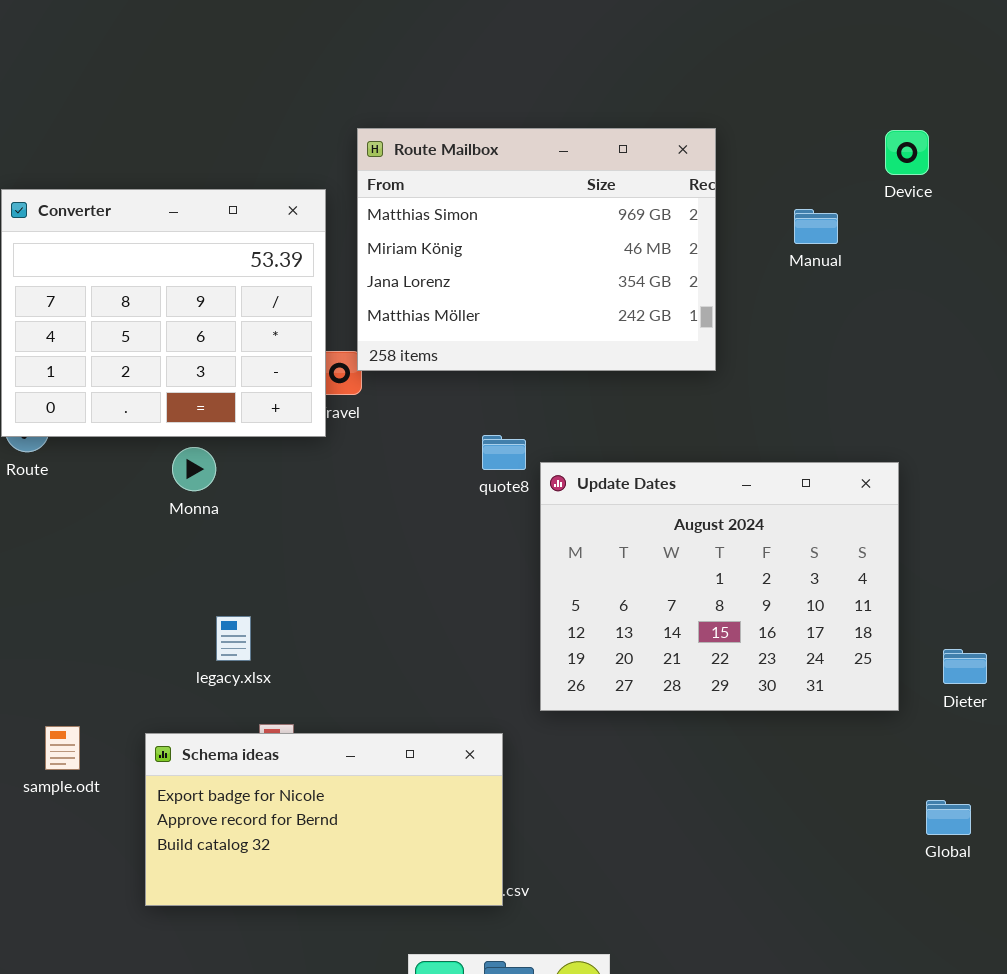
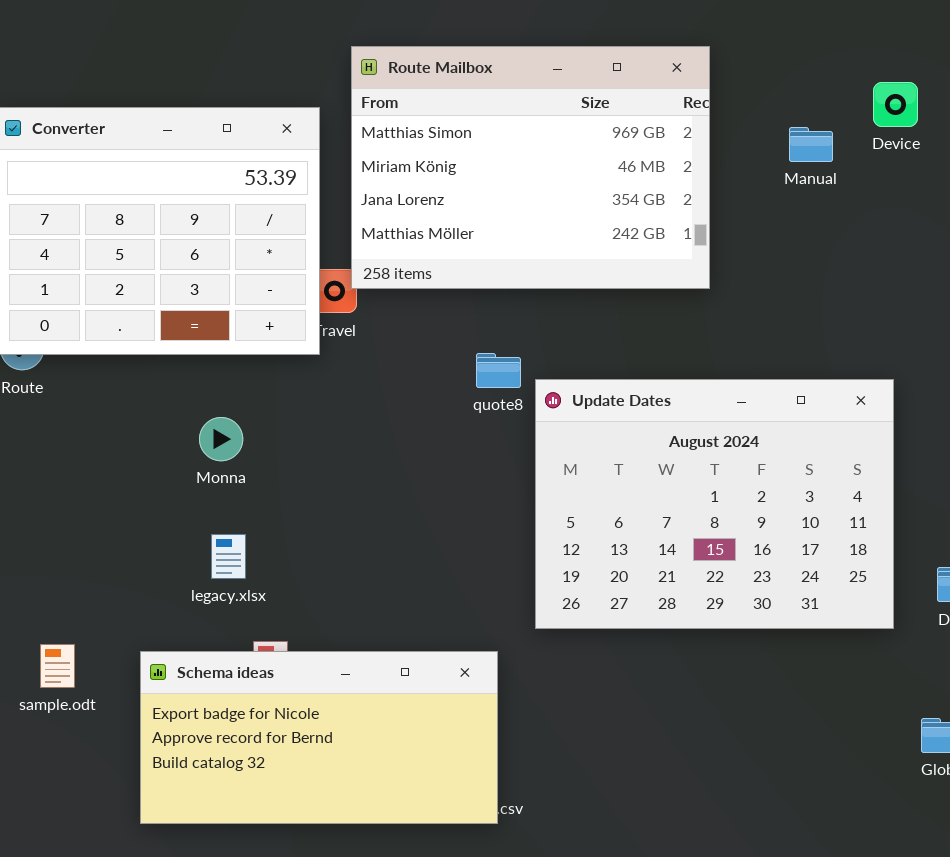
Device: [885,130,929,175] -> [873,82,918,127], moved
Monna: [172,447,216,491] -> [199,417,243,461], moved

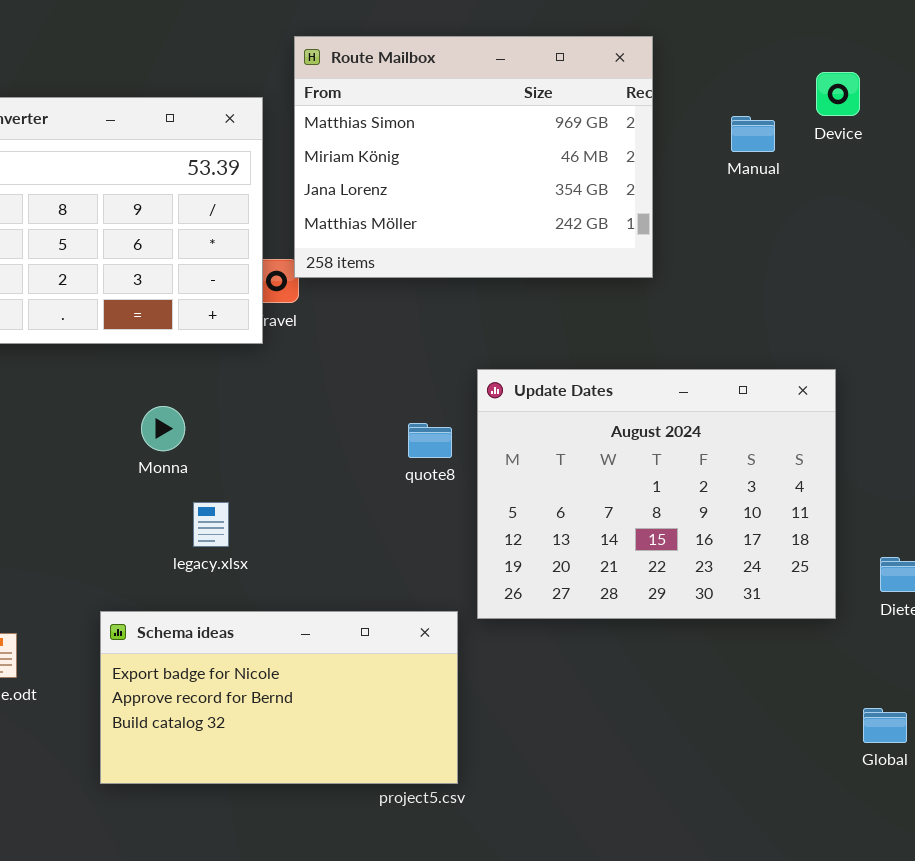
quote8: [476,353,521,388] -> [408,423,452,458], moved
legacy.xlsx: [211,534,246,579] -> [193,502,229,547], moved
Schema ideas: [140,651,498,824] -> [100,611,458,784], moved

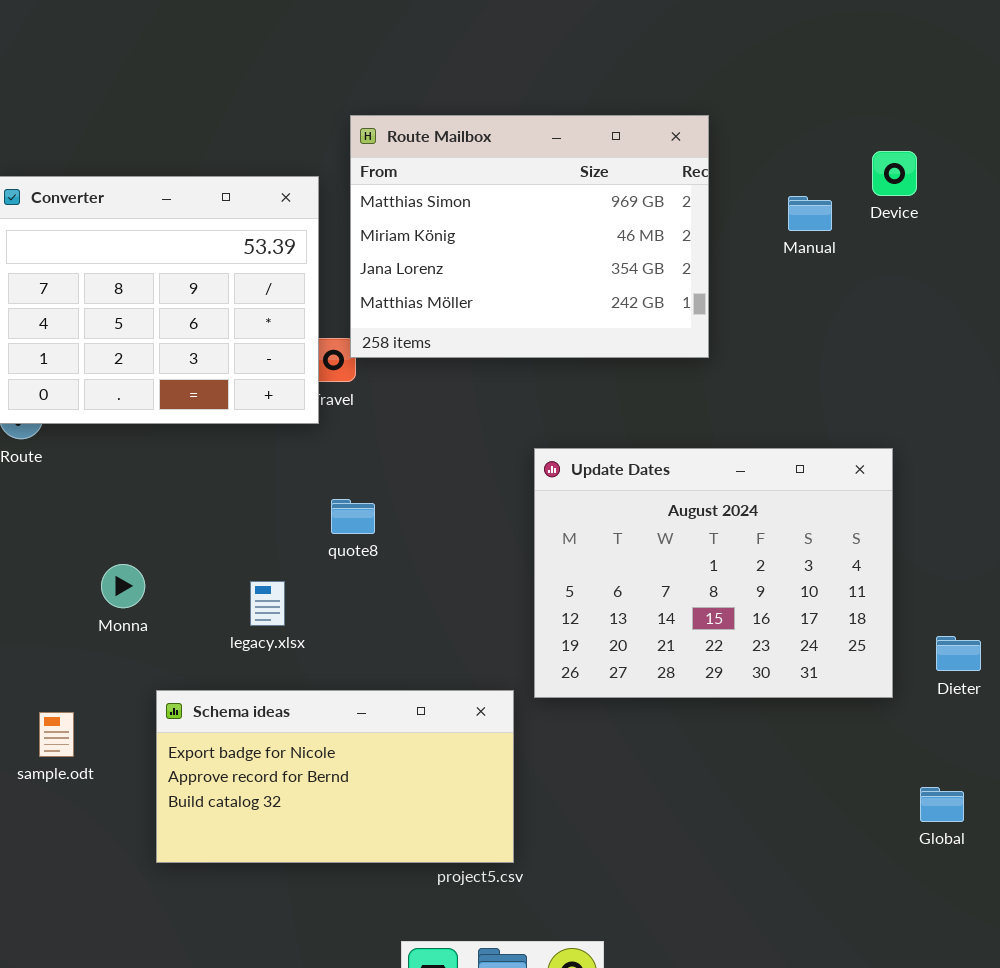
Monna: [141,406,185,451] -> [101,564,145,608], moved
quote8: [408,423,452,458] -> [331,499,375,534], moved

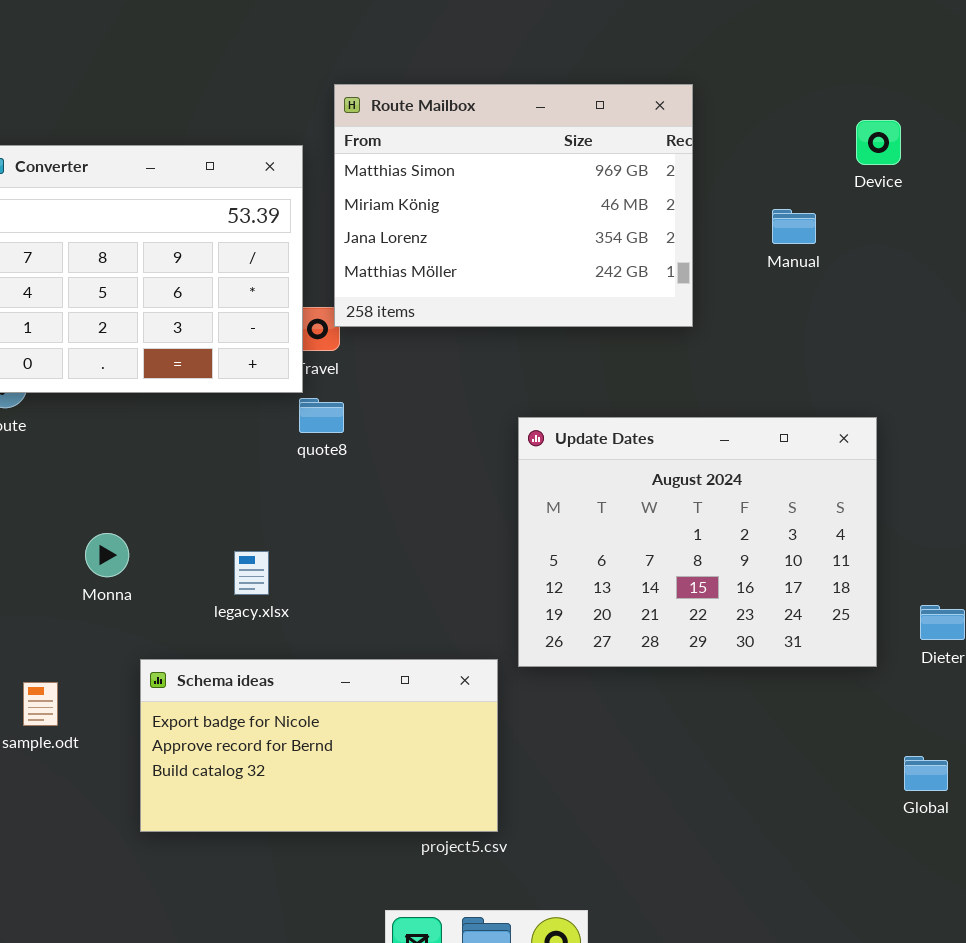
Manual: [788,196,832,231] -> [772,209,816,244], moved
quote8: [331,499,375,534] -> [299,398,344,433], moved

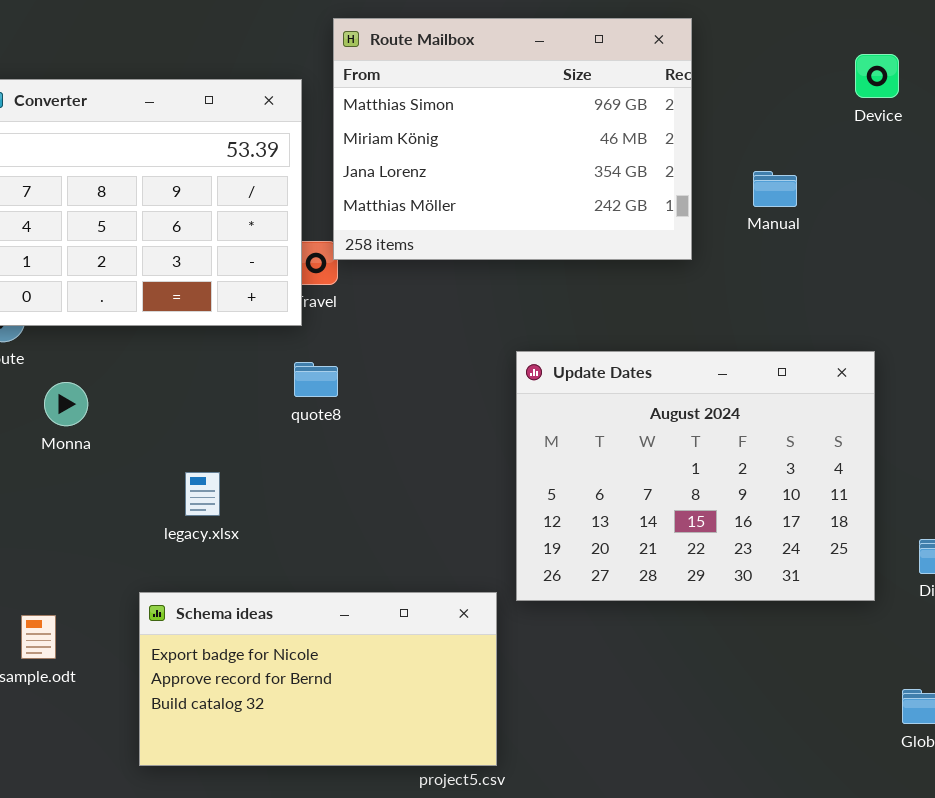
Manual: [772,209,816,244] -> [753,171,797,207], moved
quote8: [299,398,344,433] -> [294,362,338,397], moved
Monna: [85,533,129,577] -> [44,382,88,426], moved
legacy.xlsx: [234,551,269,595] -> [185,472,220,516], moved

